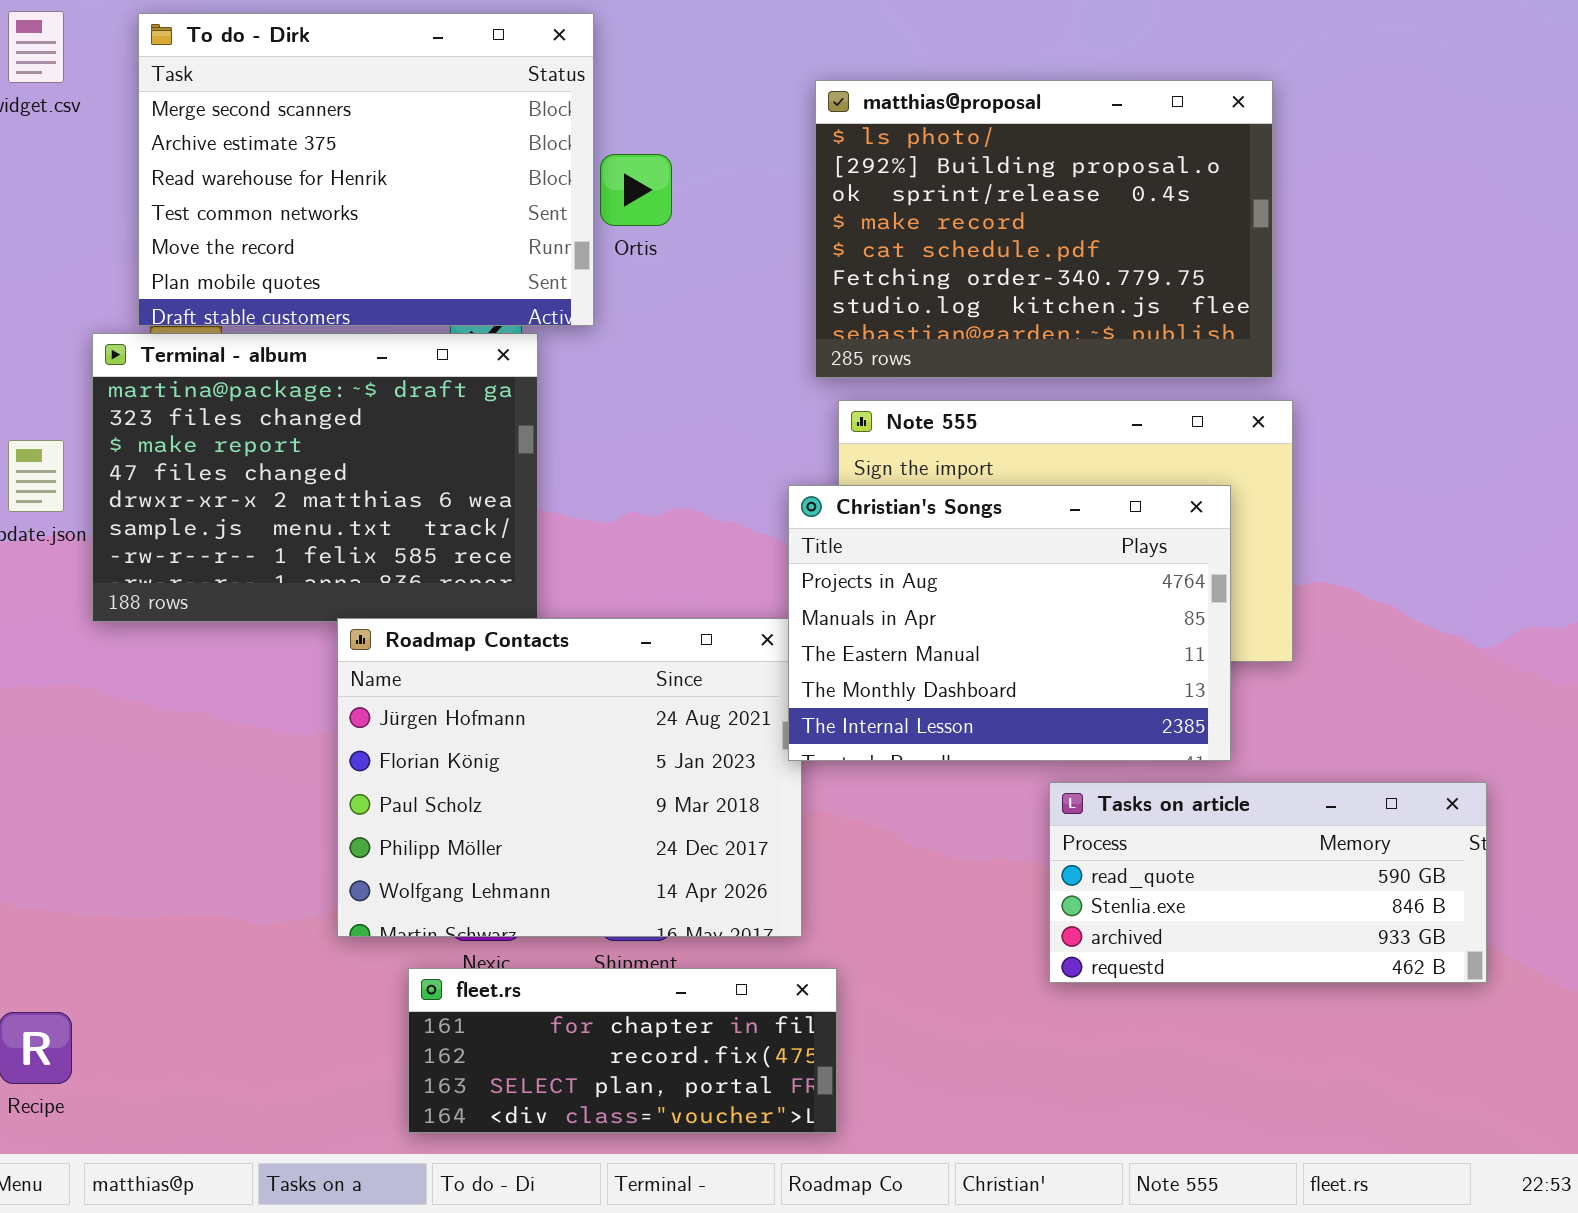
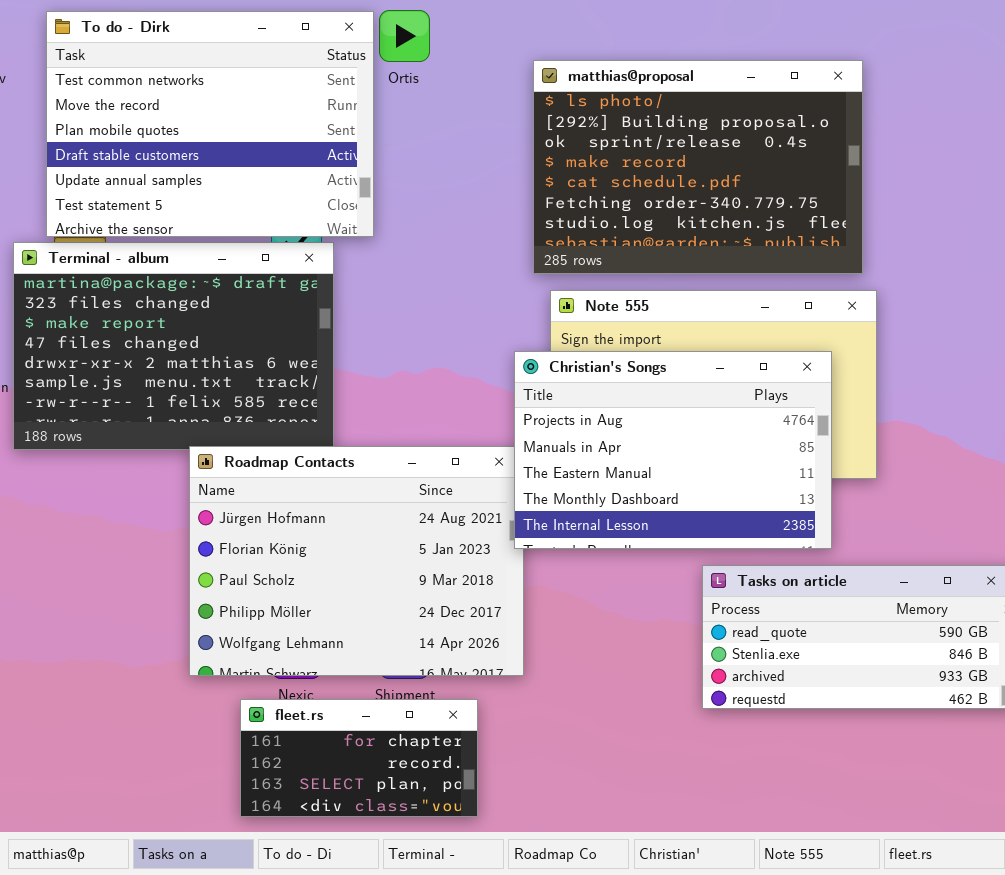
To do - Dirk: [138,13,594,326] -> [46,11,374,237], scrolled down 3 rows
Ortis: [600,154,672,226] -> [379,10,430,62], moved
fleet.rs: [408,968,837,1133] -> [240,699,478,817], resized

